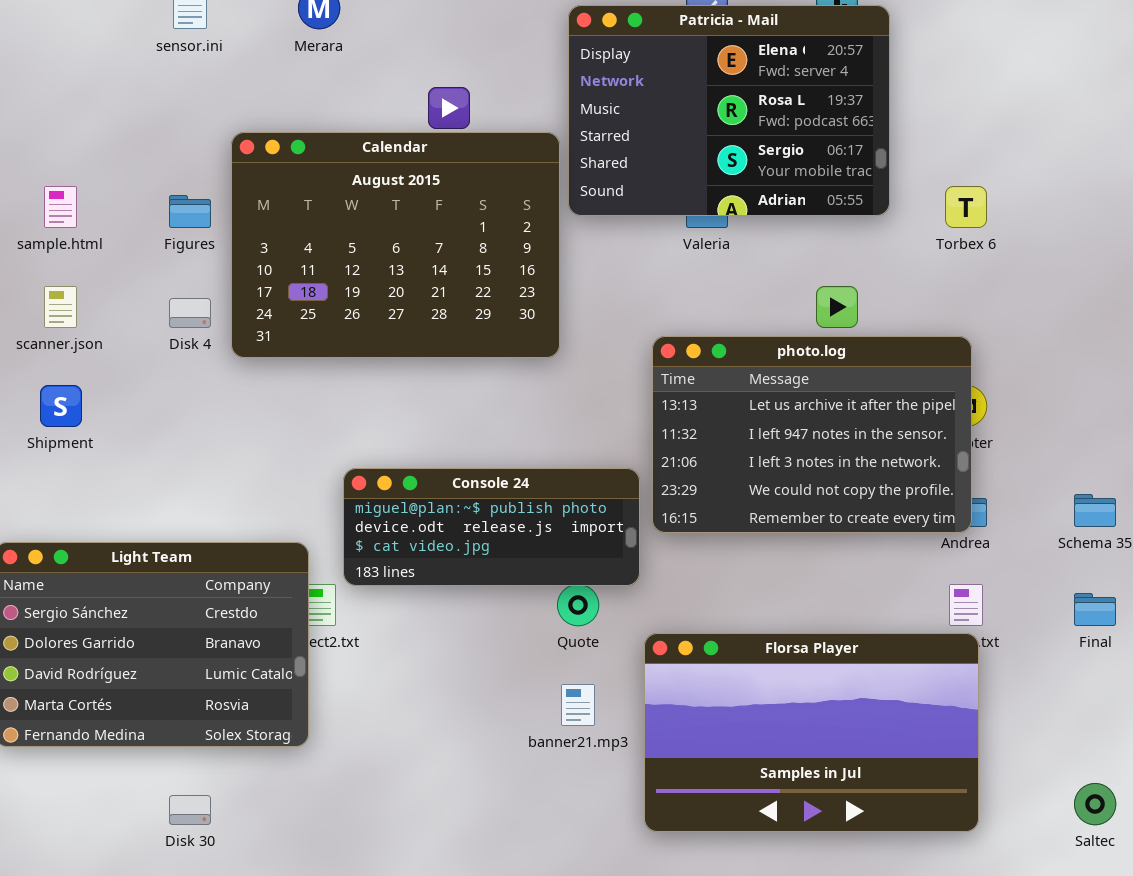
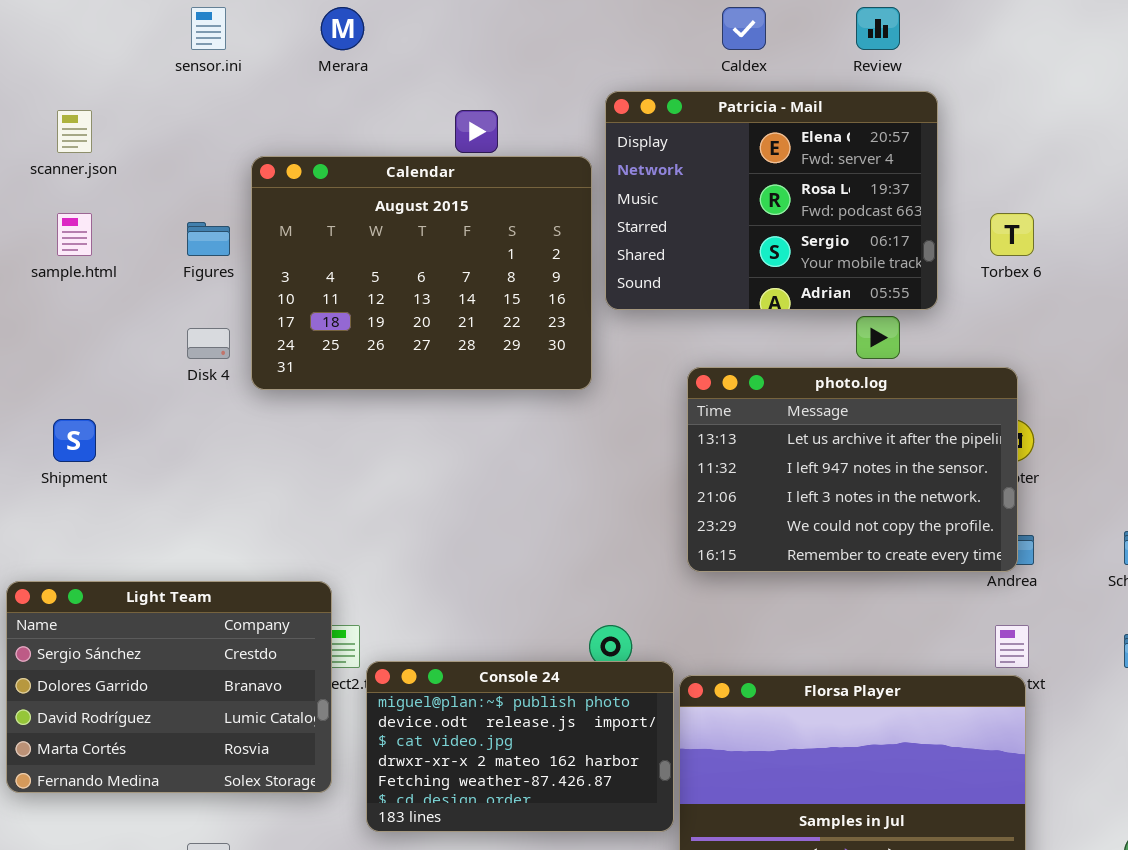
Patricia - Mail: [568,5,890,216] -> [605,91,938,310], moved
scanner.json: [44,286,77,328] -> [57,110,92,153], moved
Console 24: [343,468,640,586] -> [366,661,674,832], moved, resized

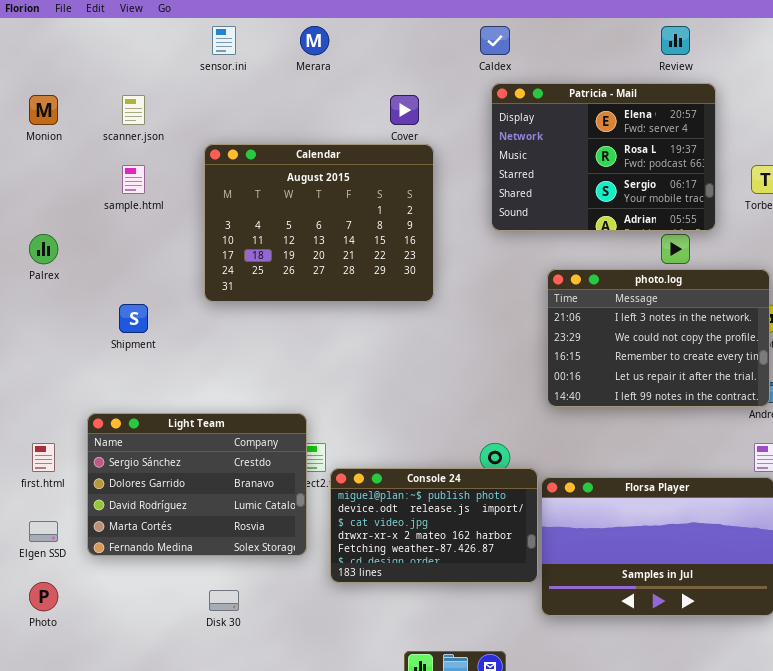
Caldex: [722,7,766,50] -> [480,26,510,55], moved
Calendar: [251,156,592,390] -> [204,144,434,302], moved
photo.log: [687,367,1018,572] -> [547,269,770,407], scrolled down 2 rows

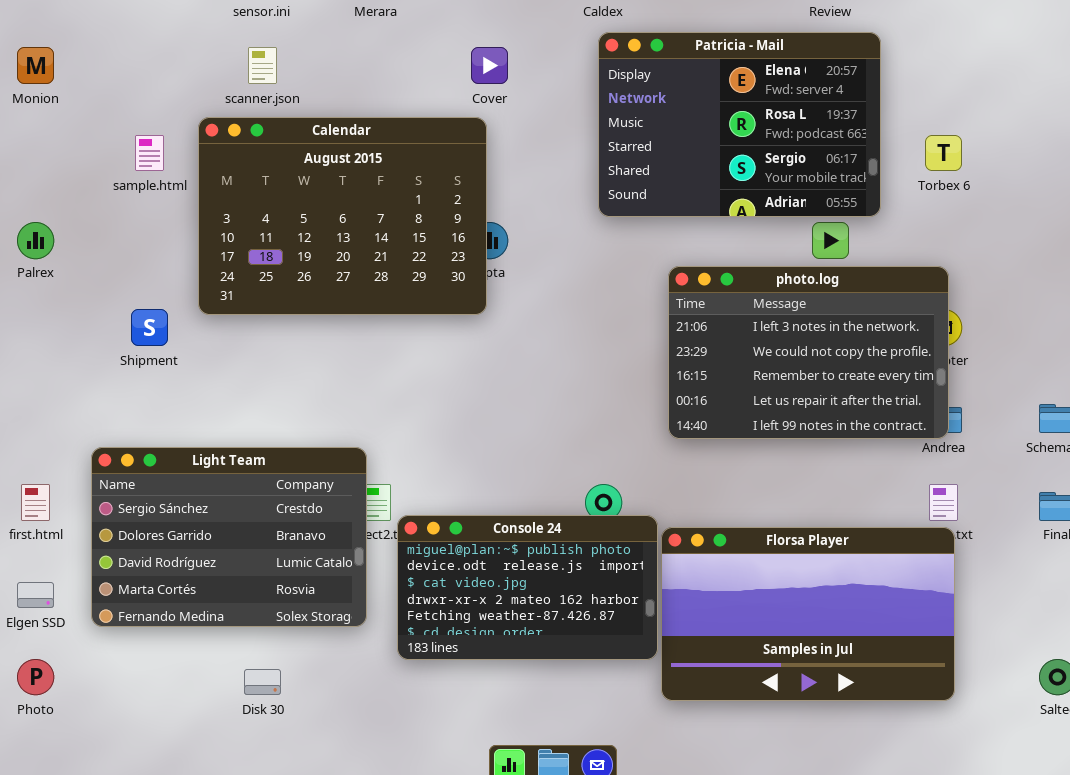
scanner.json: [122,95,145,125] -> [248,47,277,84], moved
Calendar: [204,144,434,302] -> [198,117,487,315], moved

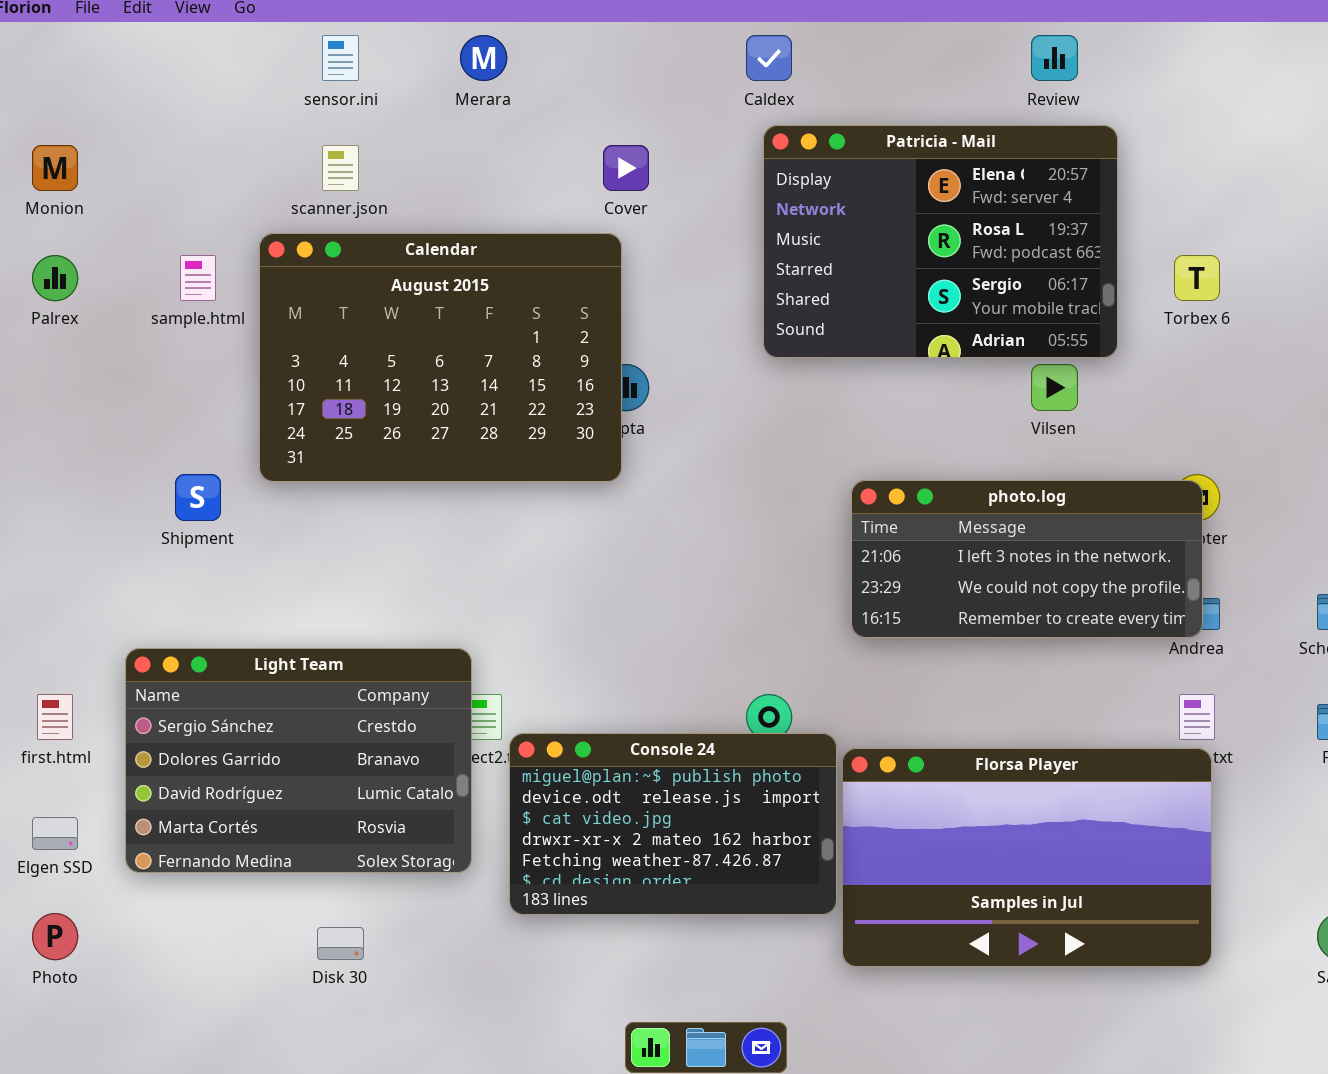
Palrex: [17,222,54,259] -> [32,255,78,301], moved
photo.log: [668,266,949,439] -> [851,480,1203,638], resized

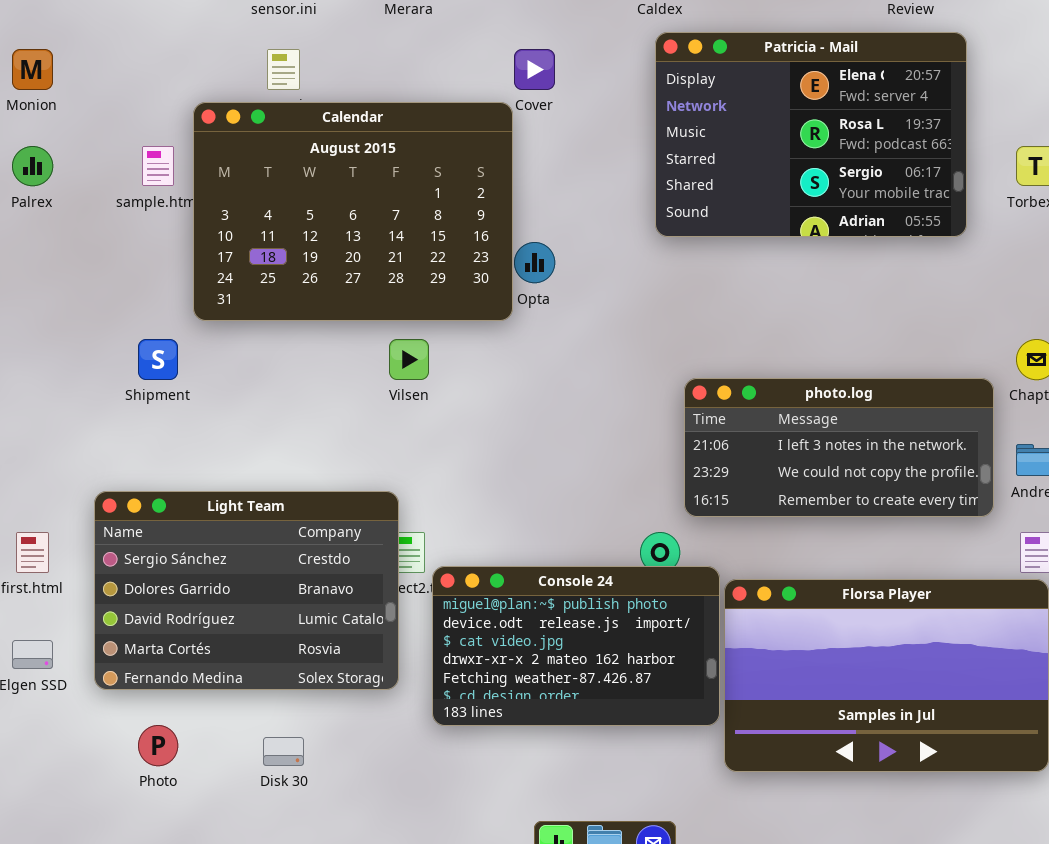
Calendar: [259,233,622,482] -> [193,102,513,321], moved
Vilsen: [1031,364,1078,411] -> [389,339,429,380], moved
photo.log: [851,480,1203,638] -> [684,378,994,517], moved
Photo: [32,913,78,960] -> [138,725,178,766], moved

